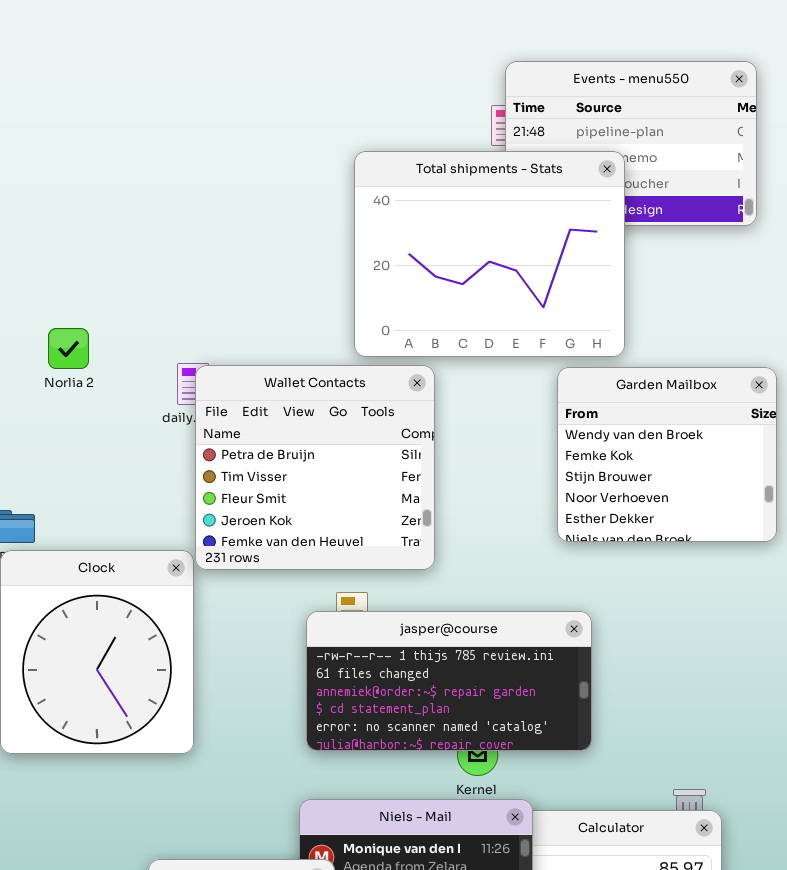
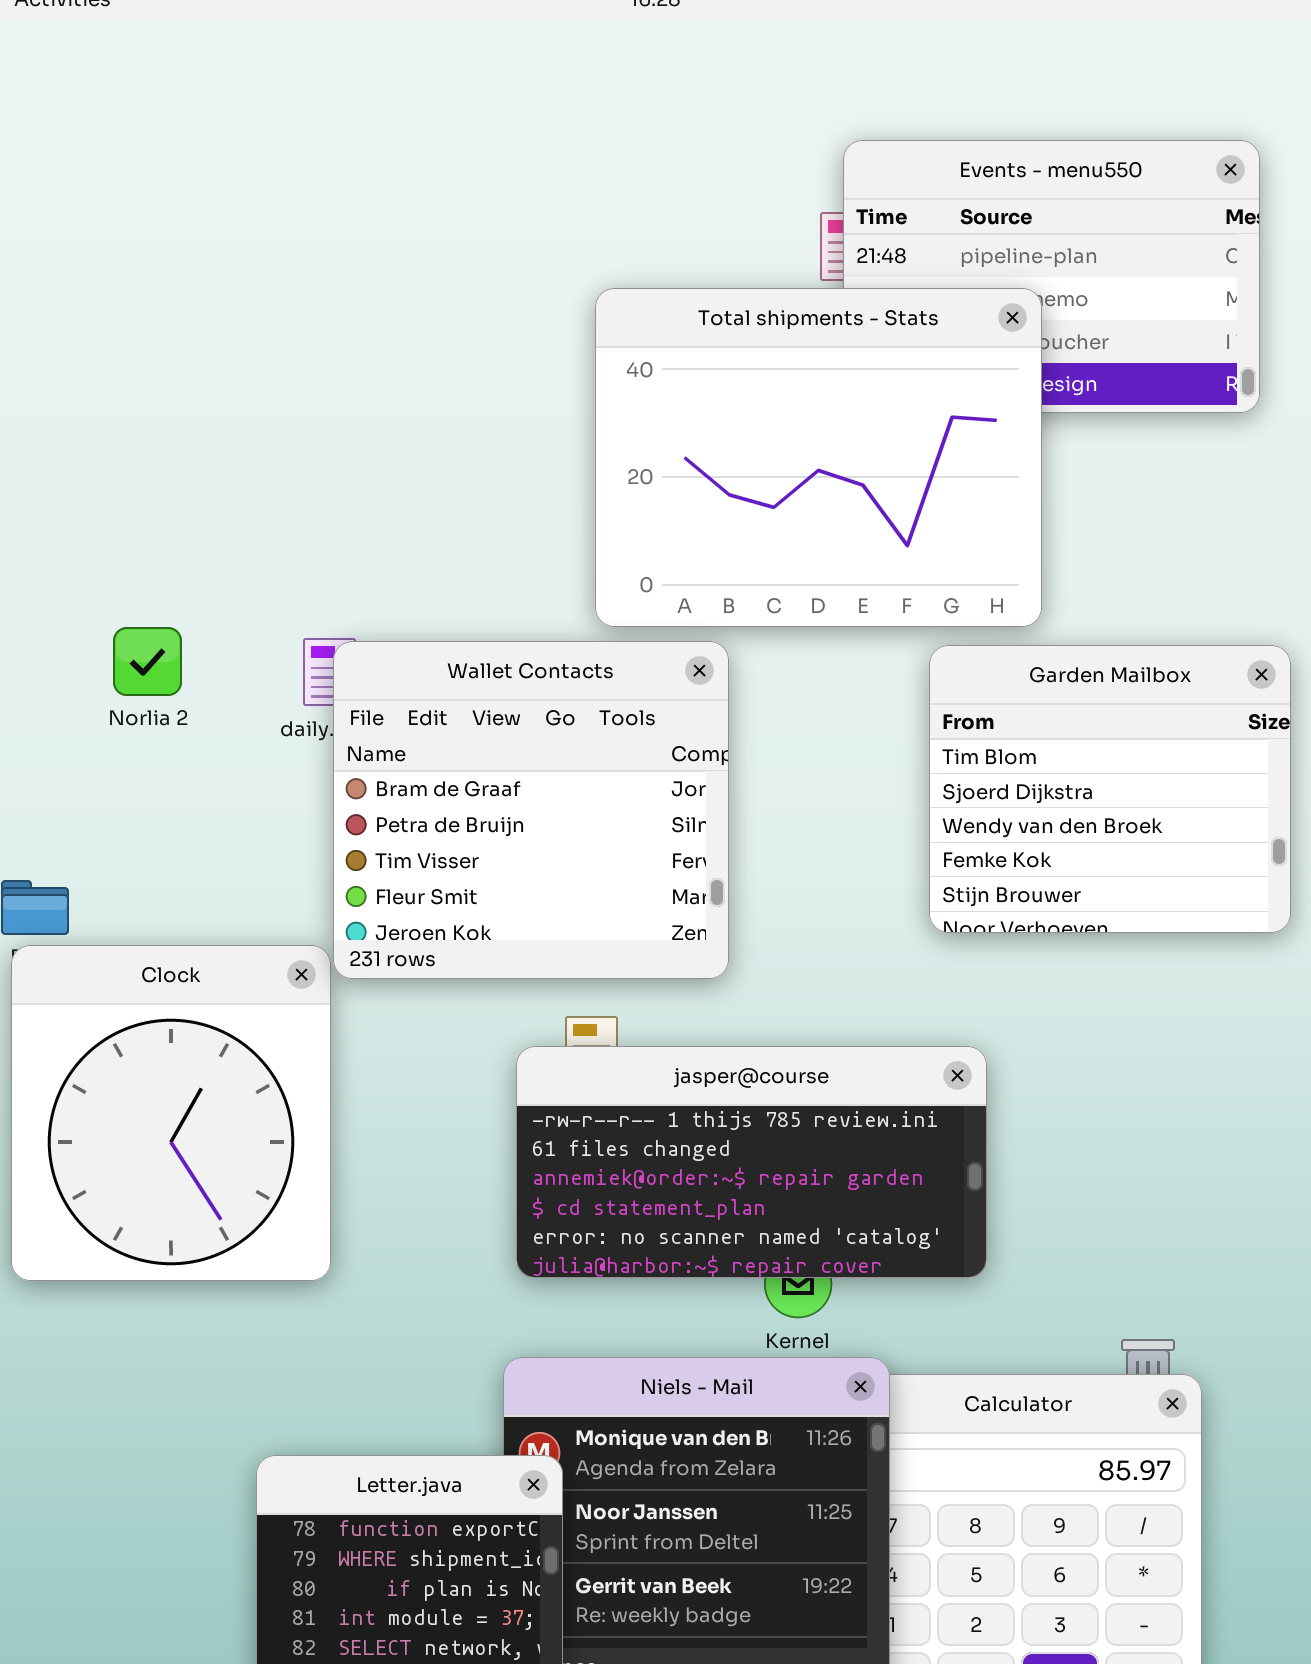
Norlia 2: [48,328,89,369] -> [113,627,182,696], moved
Wallet Contacts: [195,365,435,570] -> [333,641,729,979], scrolled up 1 row
Garden Mailbox: [557,367,777,542] -> [929,645,1291,933], scrolled up 2 rows

